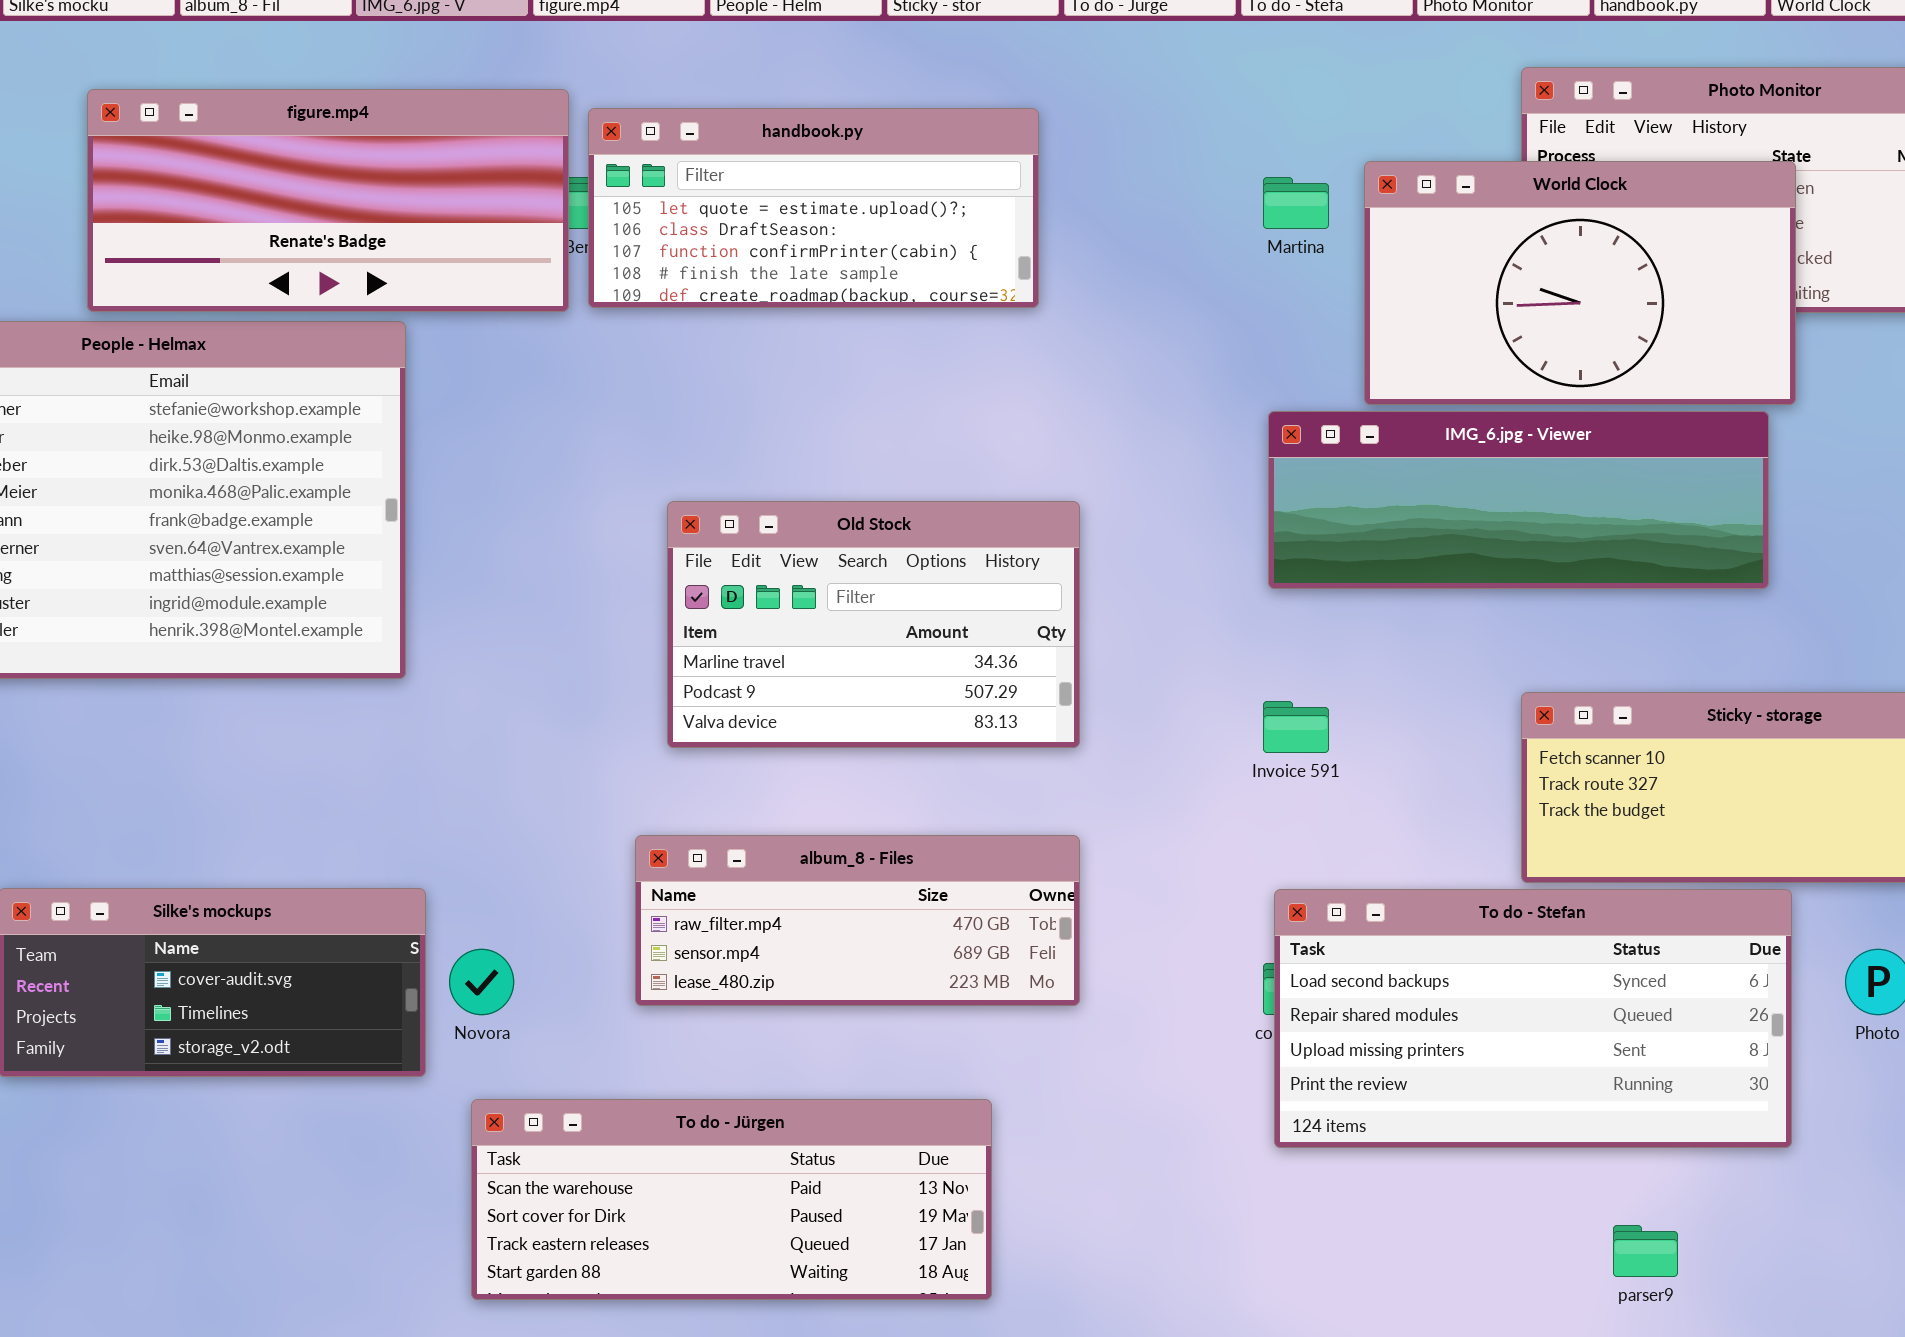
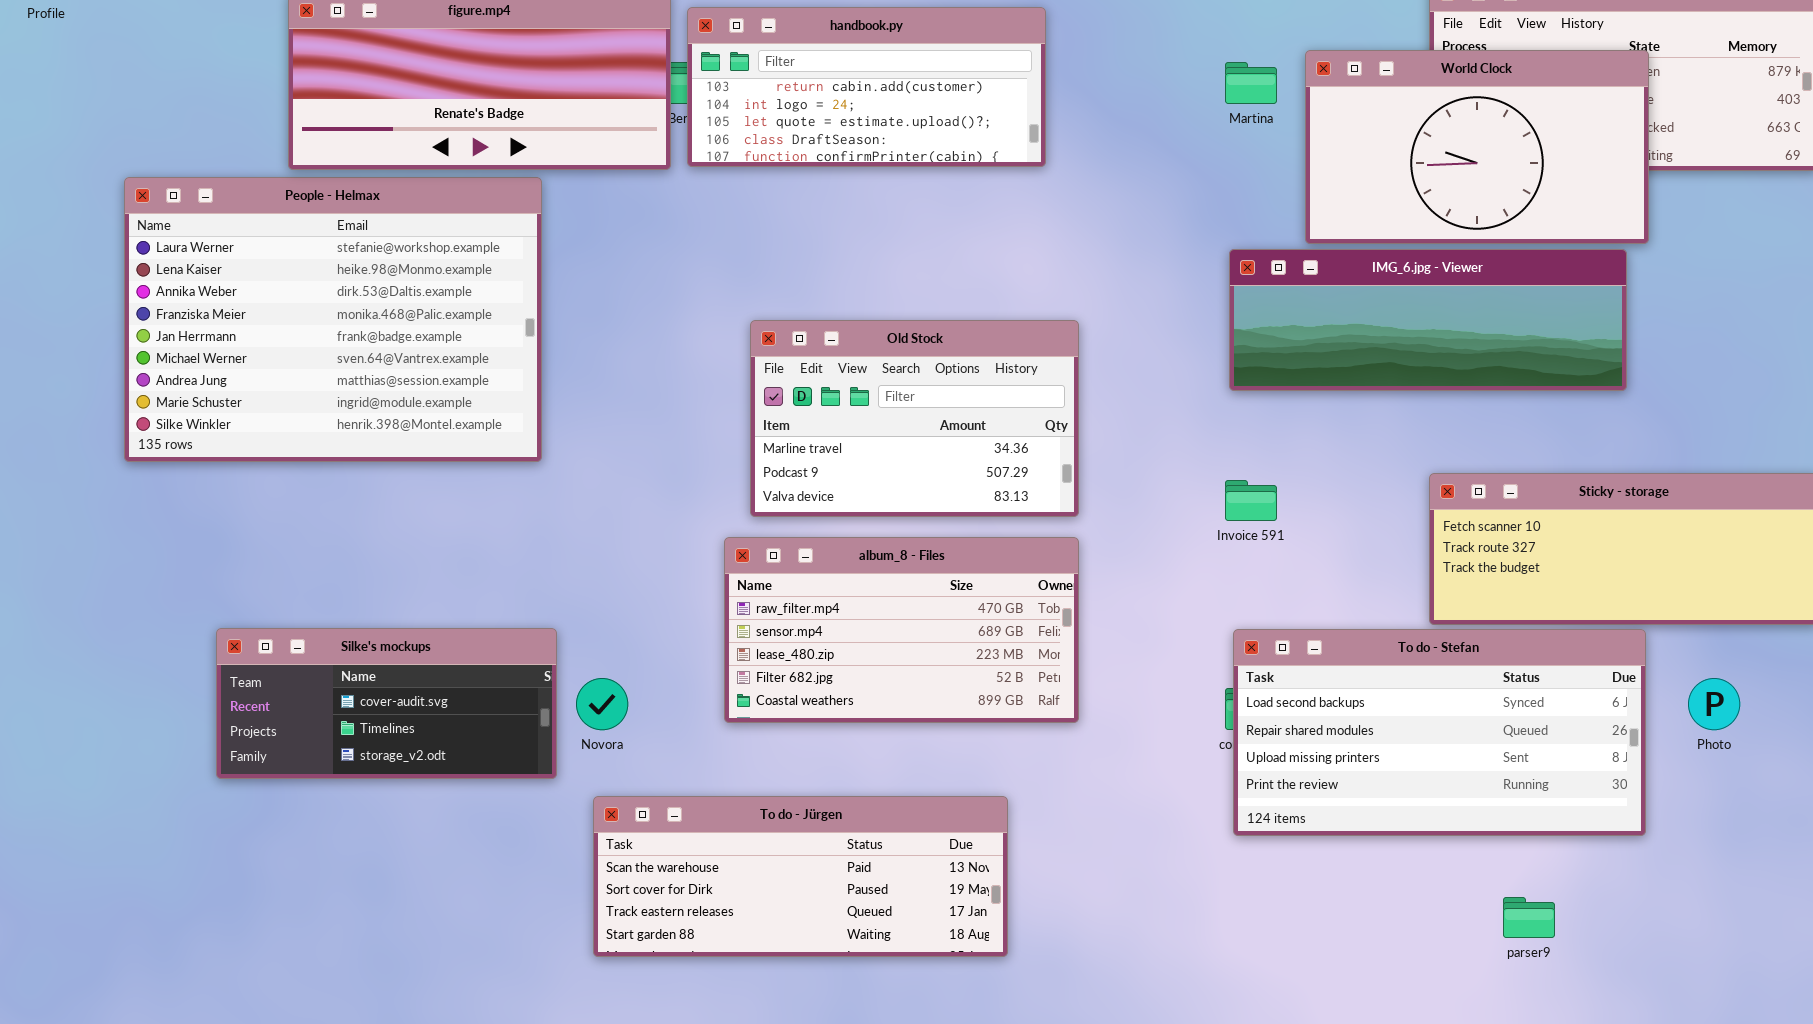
handbook.py: [588,108,1039,308] -> [687,7,1046,167], scrolled up 2 rows
album_8 - Files: [635,835,1080,1006] -> [724,537,1079,723], resized

